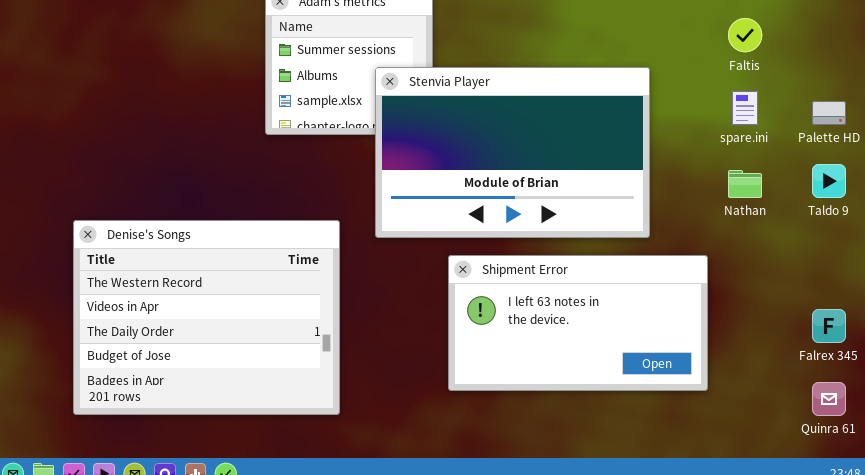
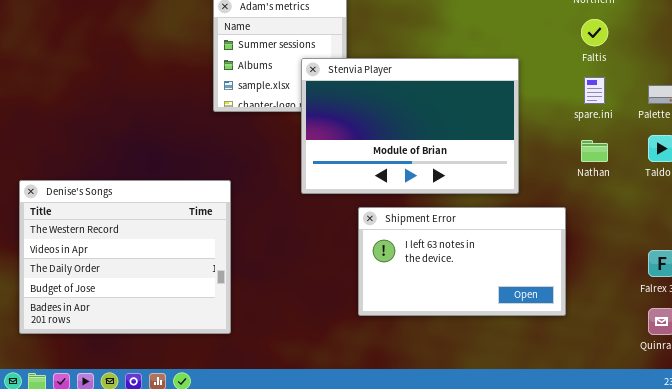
Denise's Songs: [73,220,340,415] -> [19,180,231,334], moved

